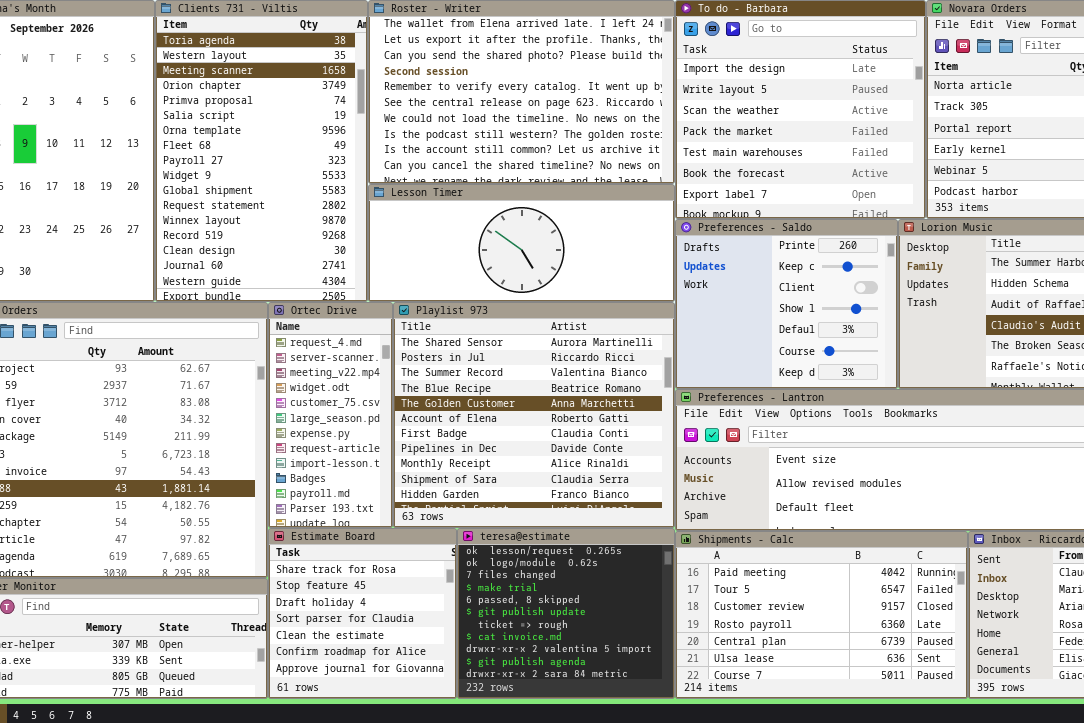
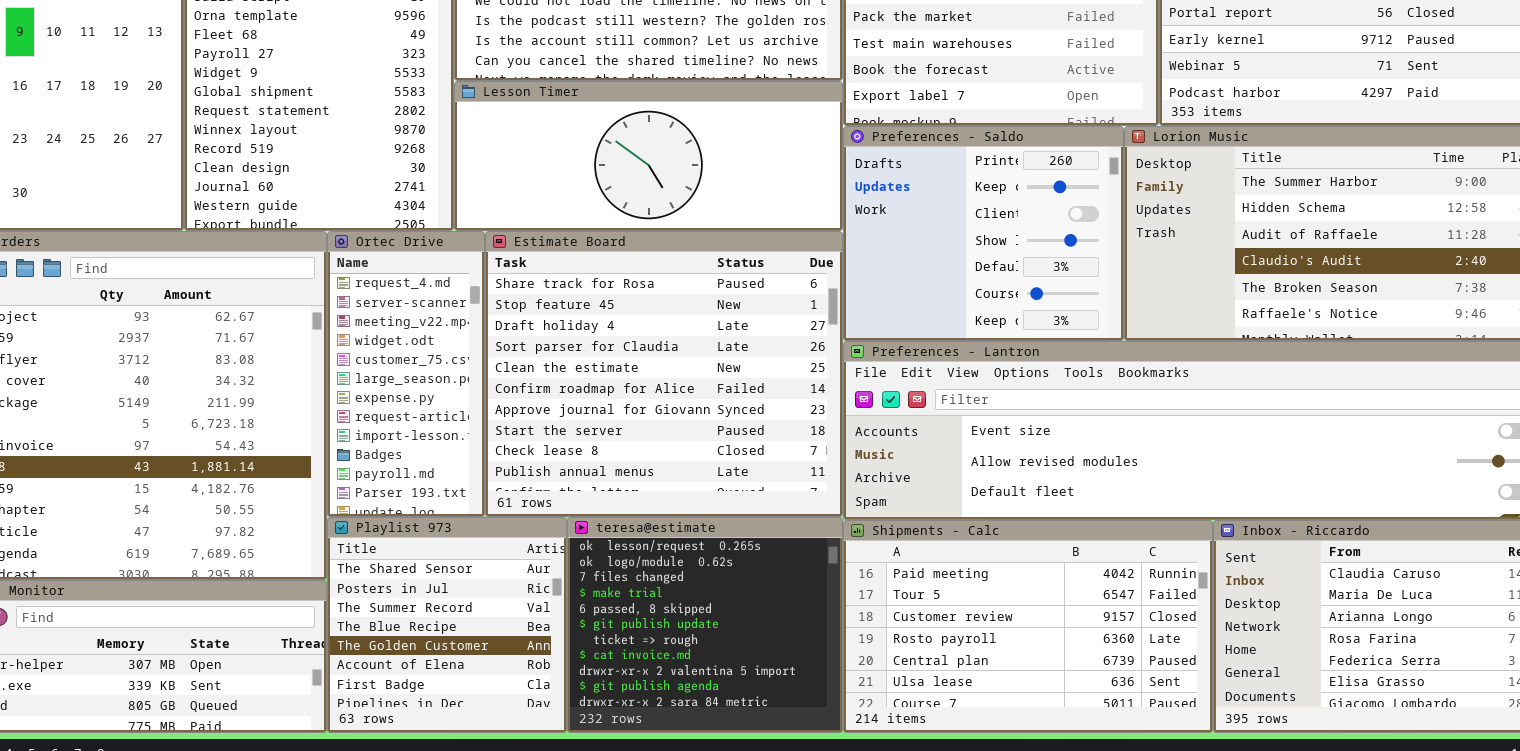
Playlist 973: [393,302,675,528] -> [327,517,567,733], moved, resized
Estimate Board: [268,528,457,699] -> [485,231,843,517], moved, resized

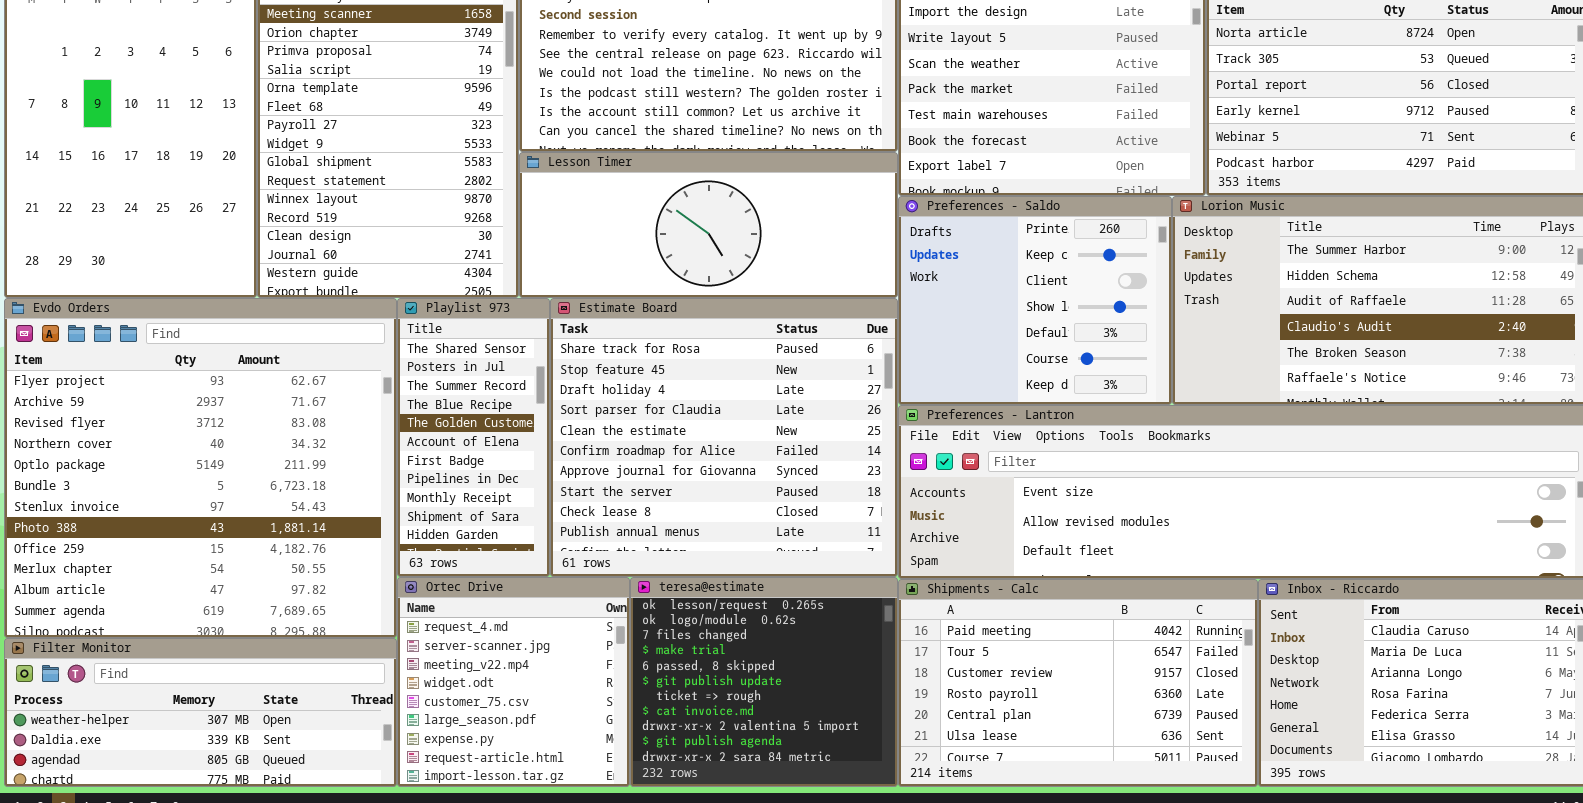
Ortec Drive: [327,231,485,517] -> [397,577,630,787], moved, resized
Playlist 973: [327,517,567,733] -> [397,298,550,577], moved, resized

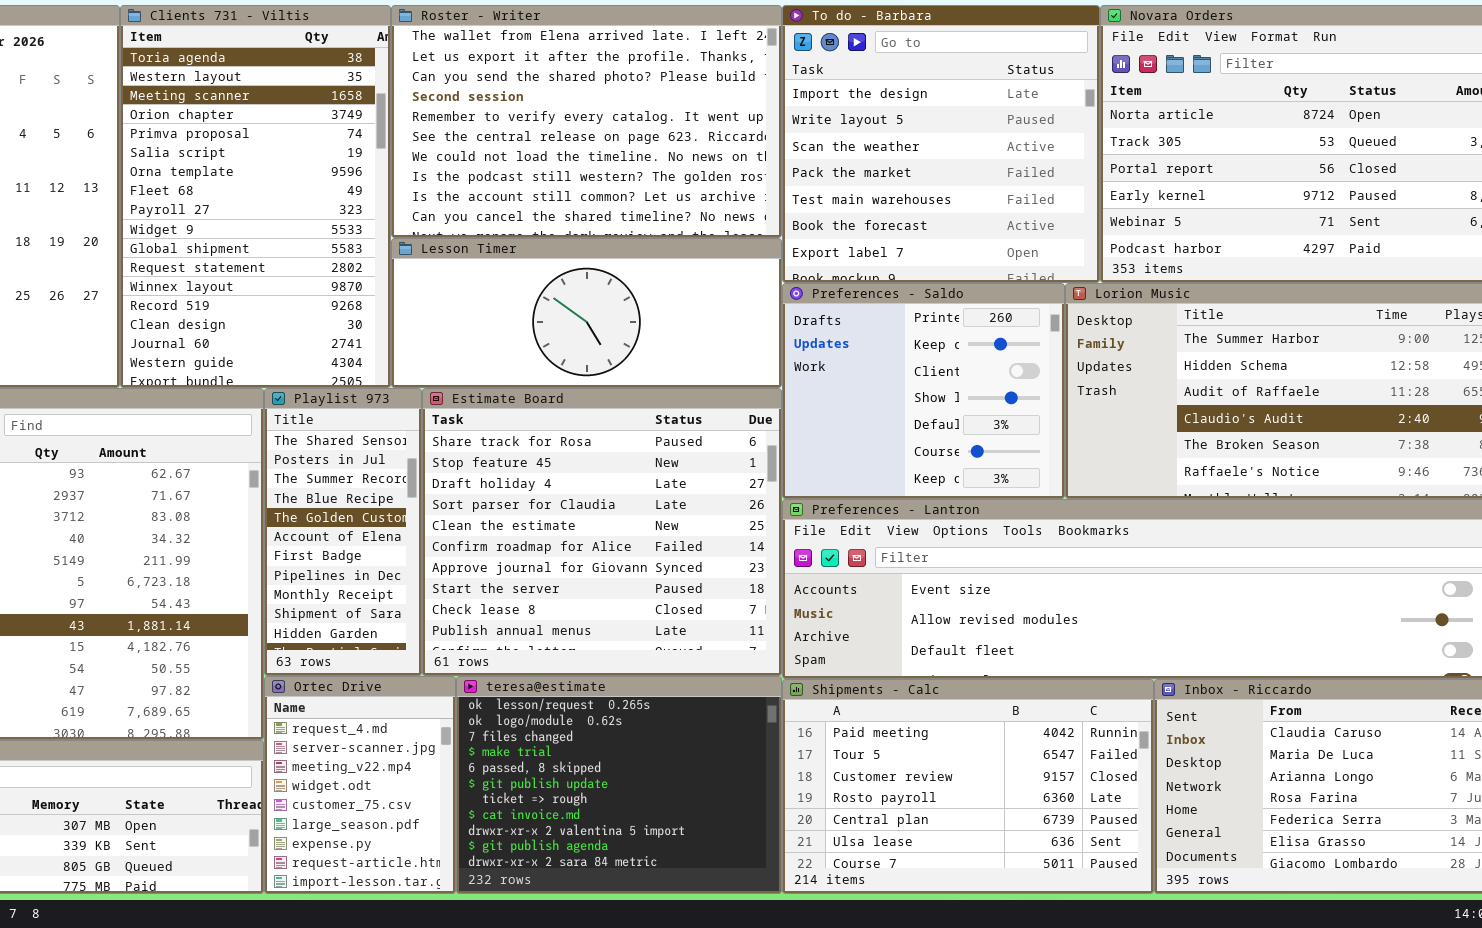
Ortec Drive: [397,577,630,787] -> [264,676,456,894], resized
teresa@estimate: [630,577,898,787] -> [456,676,782,894], resized

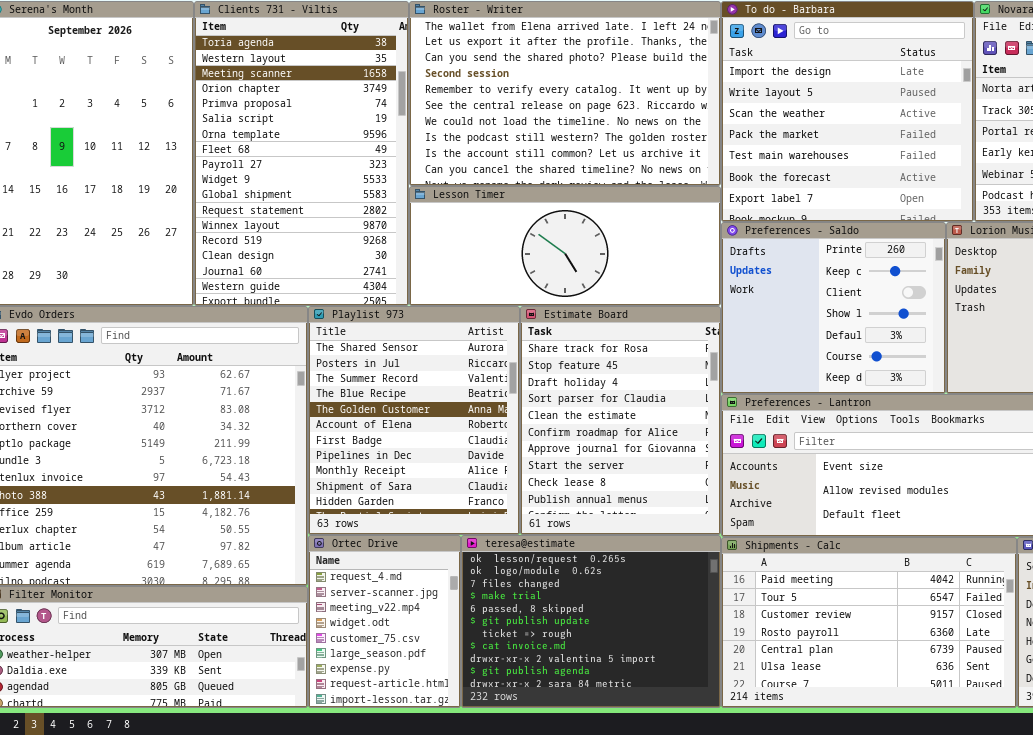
Playlist 973: [264,388,422,676] -> [308,306,520,535], resized
Estimate Board: [422,388,782,676] -> [520,306,721,535], resized

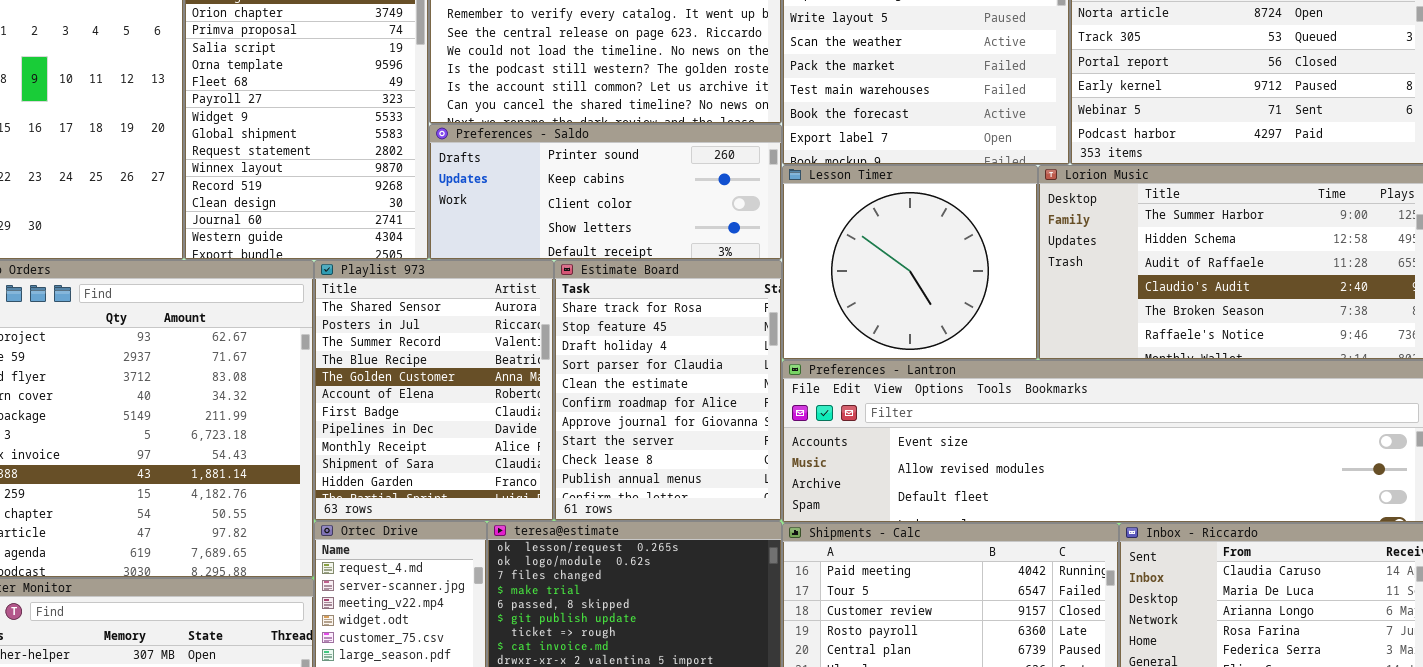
Lesson Timer: [409,186,721,306] -> [782,165,1038,360], moved, resized
Preferences - Saldo: [721,222,946,394] -> [429,124,782,260], moved, resized

